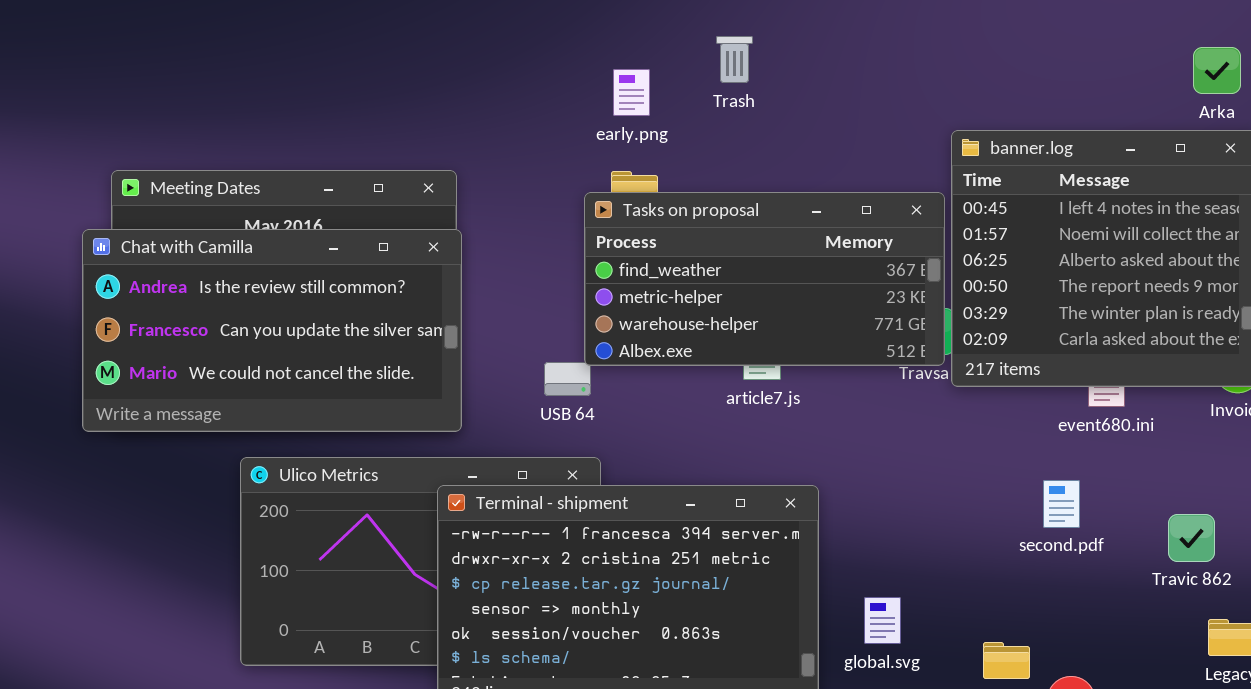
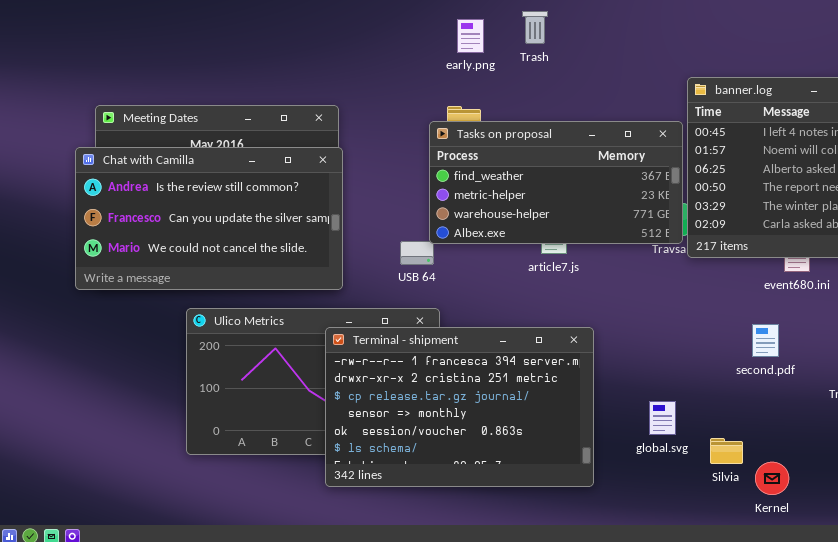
early.png: [613,69,650,116] -> [457,19,484,53], moved
global.svg: [864,597,901,644] -> [649,401,676,435], moved

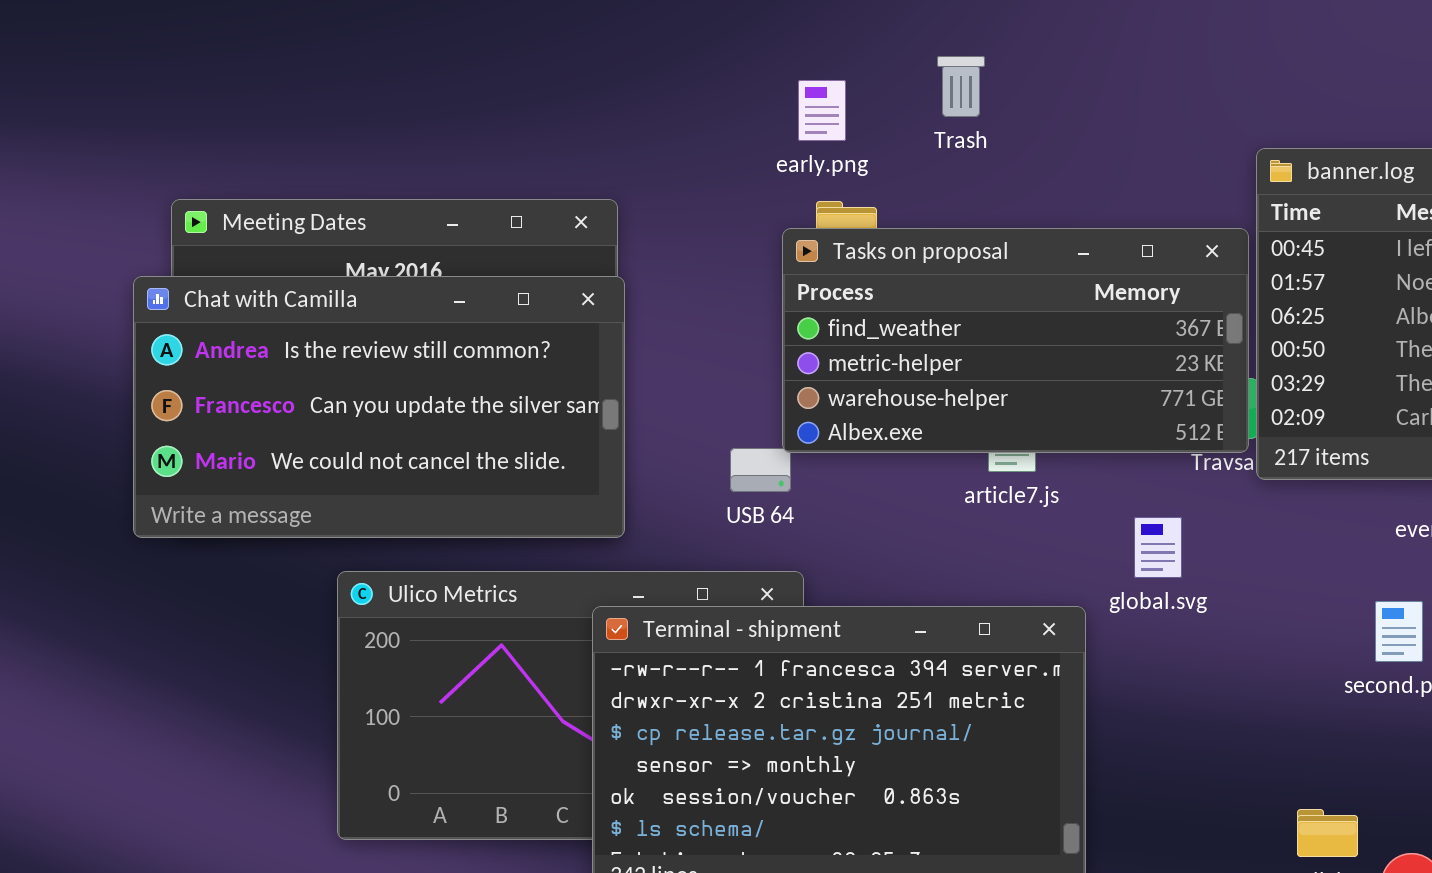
Trash: [522,11,548,44] -> [937,56,985,117], moved
early.png: [457,19,484,53] -> [798,80,846,141], moved
global.svg: [649,401,676,435] -> [1134,517,1182,578], moved

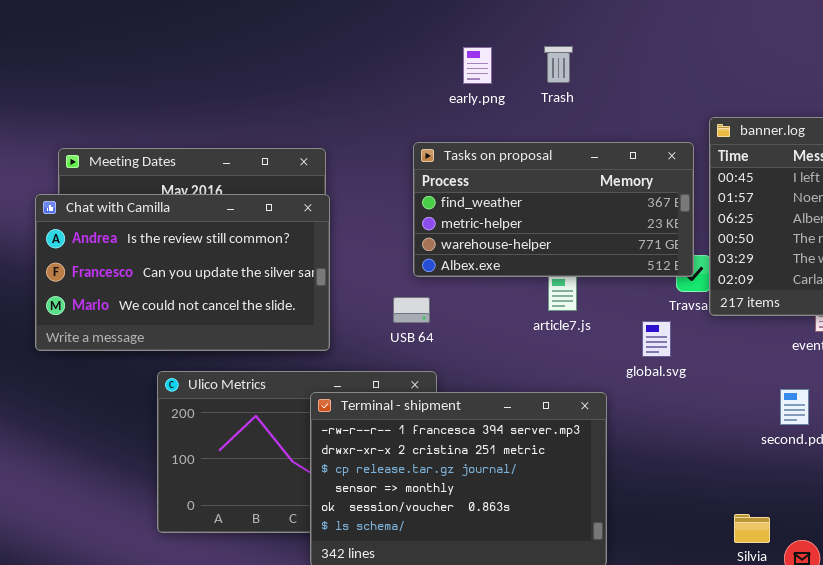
Trash: [937,56,985,117] -> [544,46,573,83], moved
early.png: [798,80,846,141] -> [463,47,492,84], moved
Tasks on proposal: [782,228,1249,453] -> [413,142,694,277], moved
global.svg: [1134,517,1182,578] -> [642,321,671,357], moved

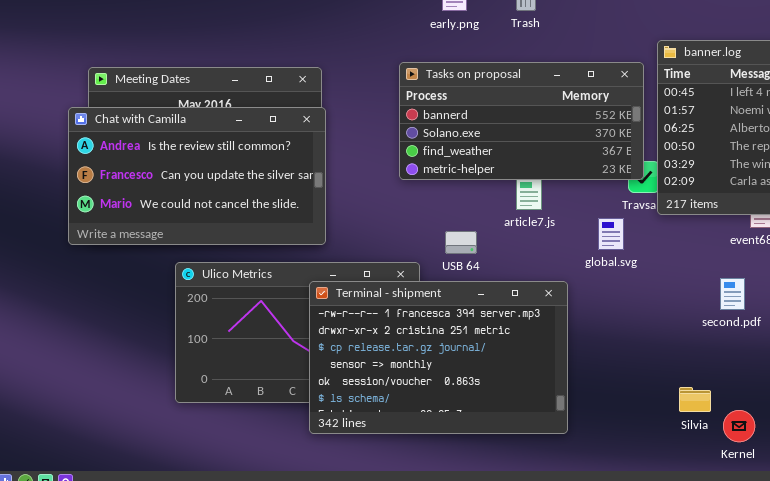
Tasks on proposal: [413,142,694,277] -> [399,62,644,180], scrolled up 2 rows
USB 64: [393,297,430,323] -> [445,231,477,254], moved

